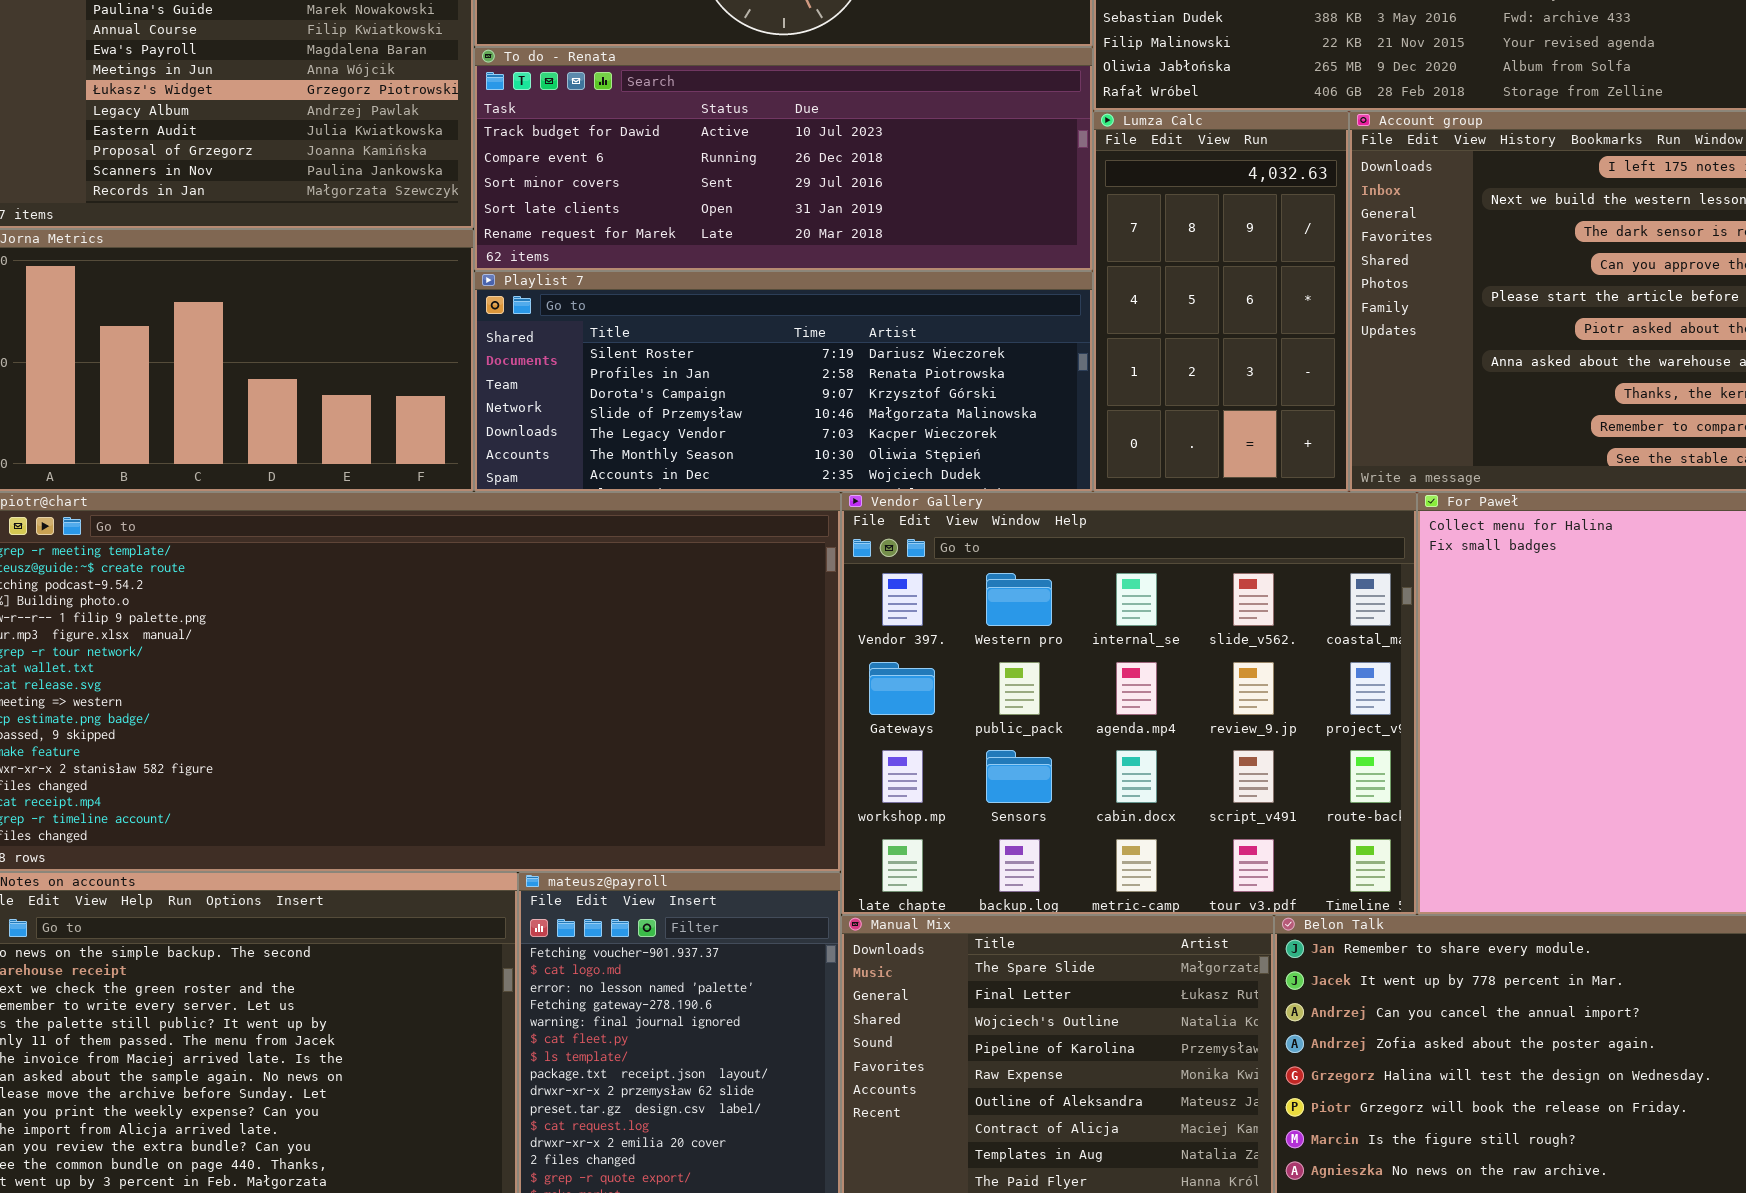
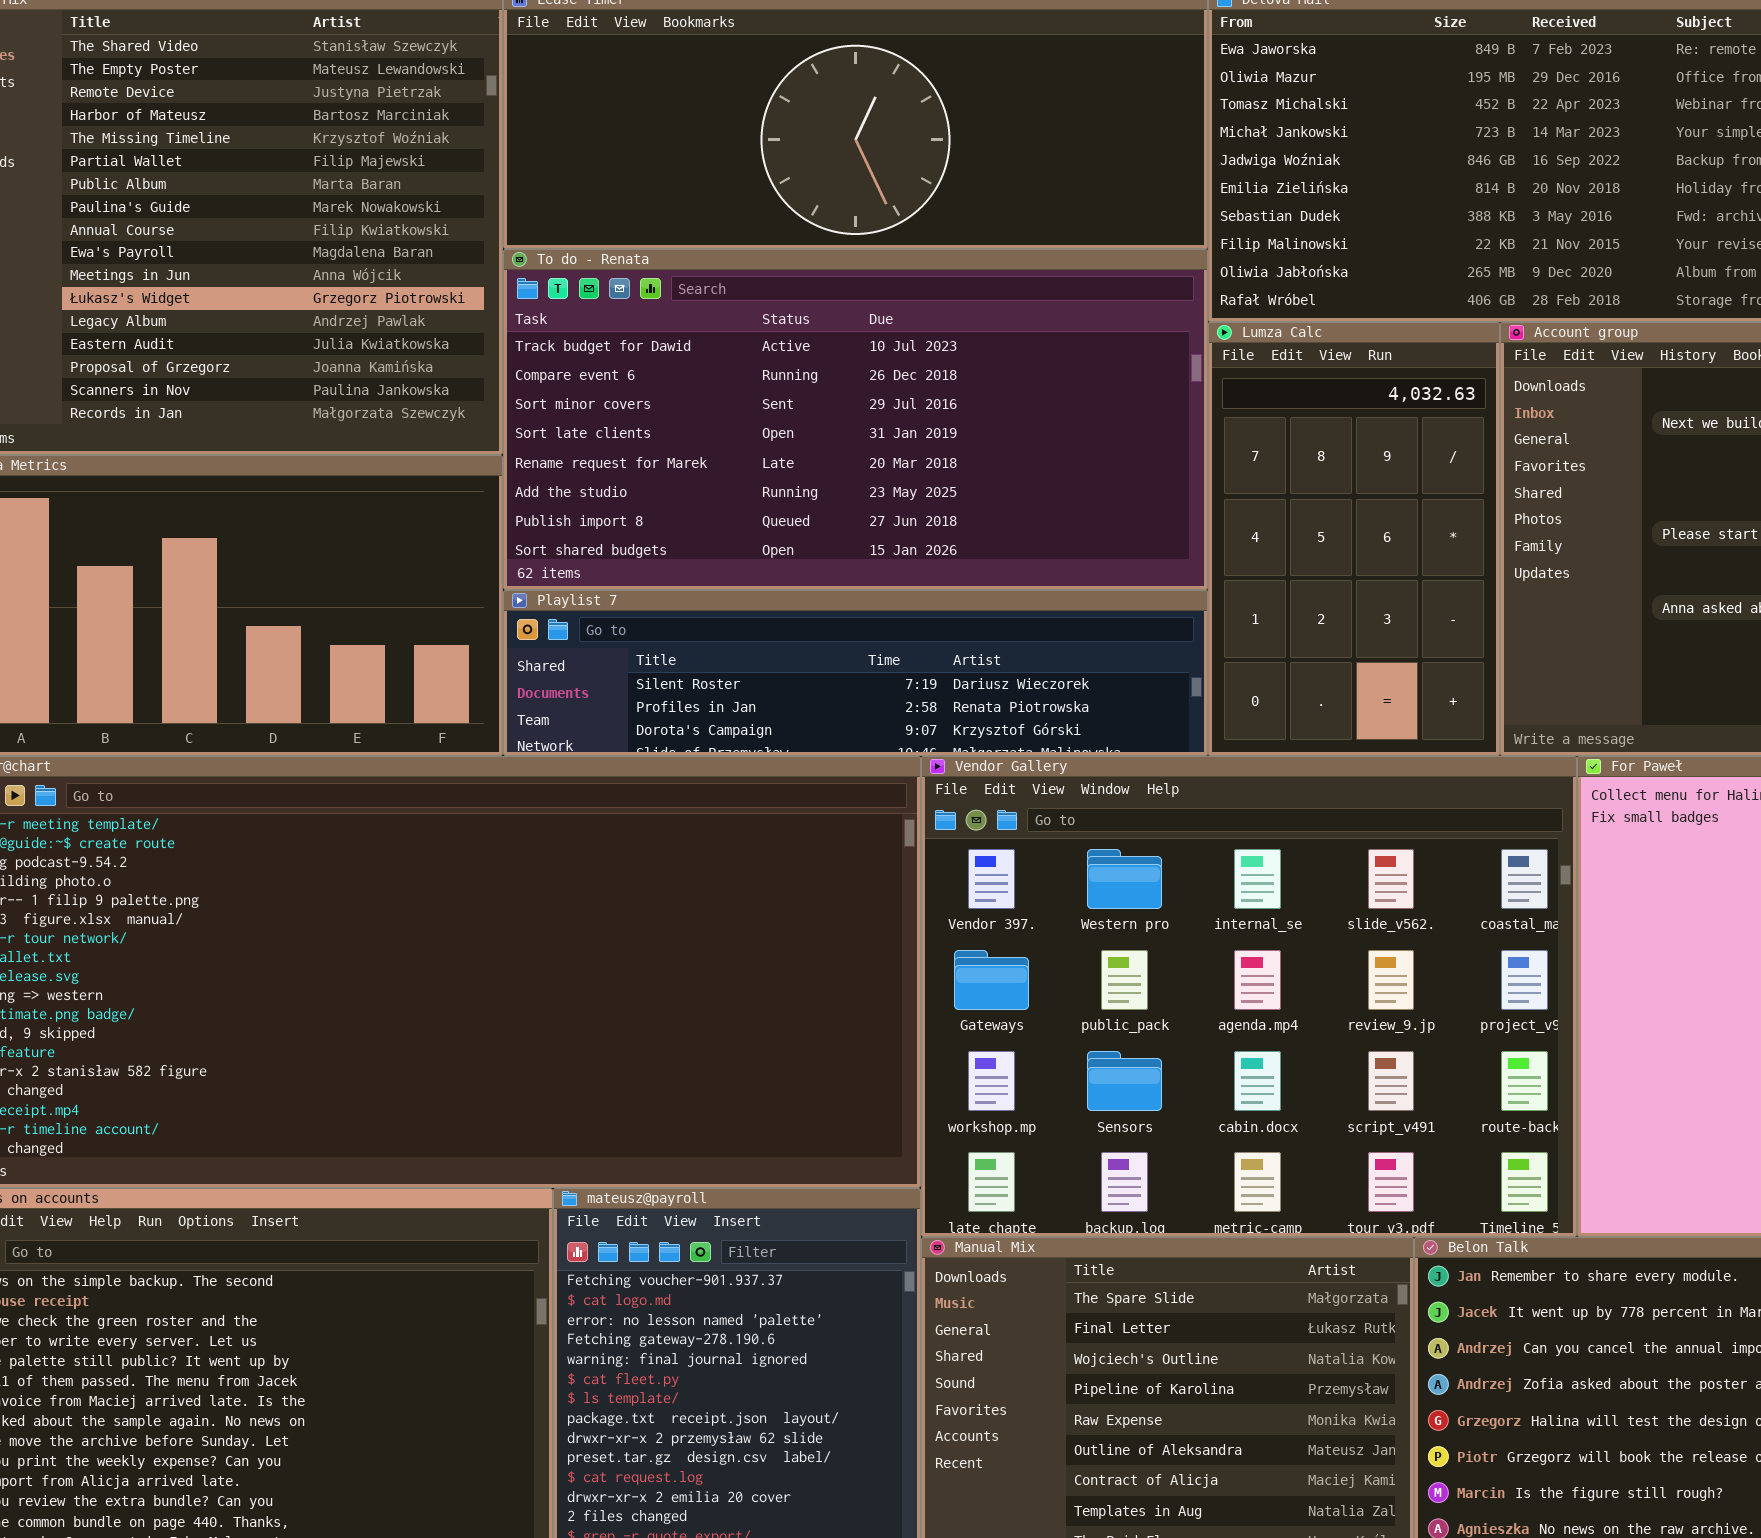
To do - Renata: [474,47,1093,271] -> [503,249,1208,590], resized
Playlist 7: [474,271,1093,492] -> [503,590,1208,756], resized

